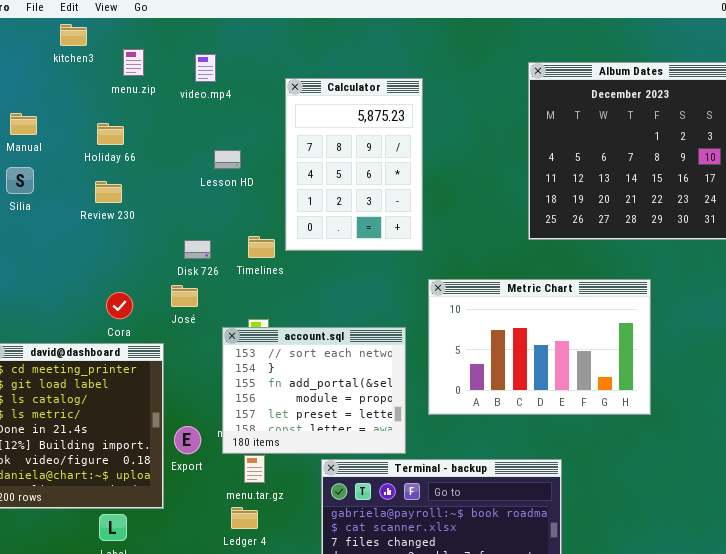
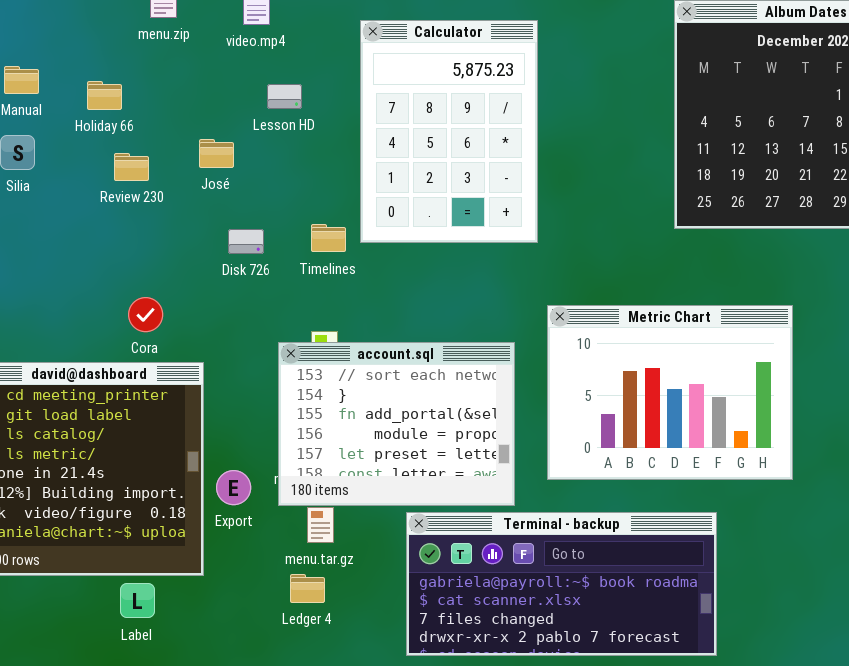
Holiday 66: [97,123,124,145] -> [87,81,122,110], moved
Lesson HD: [214,150,241,169] -> [267,84,302,109], moved
Metric Chart: [428,279,651,415] -> [547,305,793,480], moved, resized
José: [171,285,198,307] -> [199,139,234,168], moved

